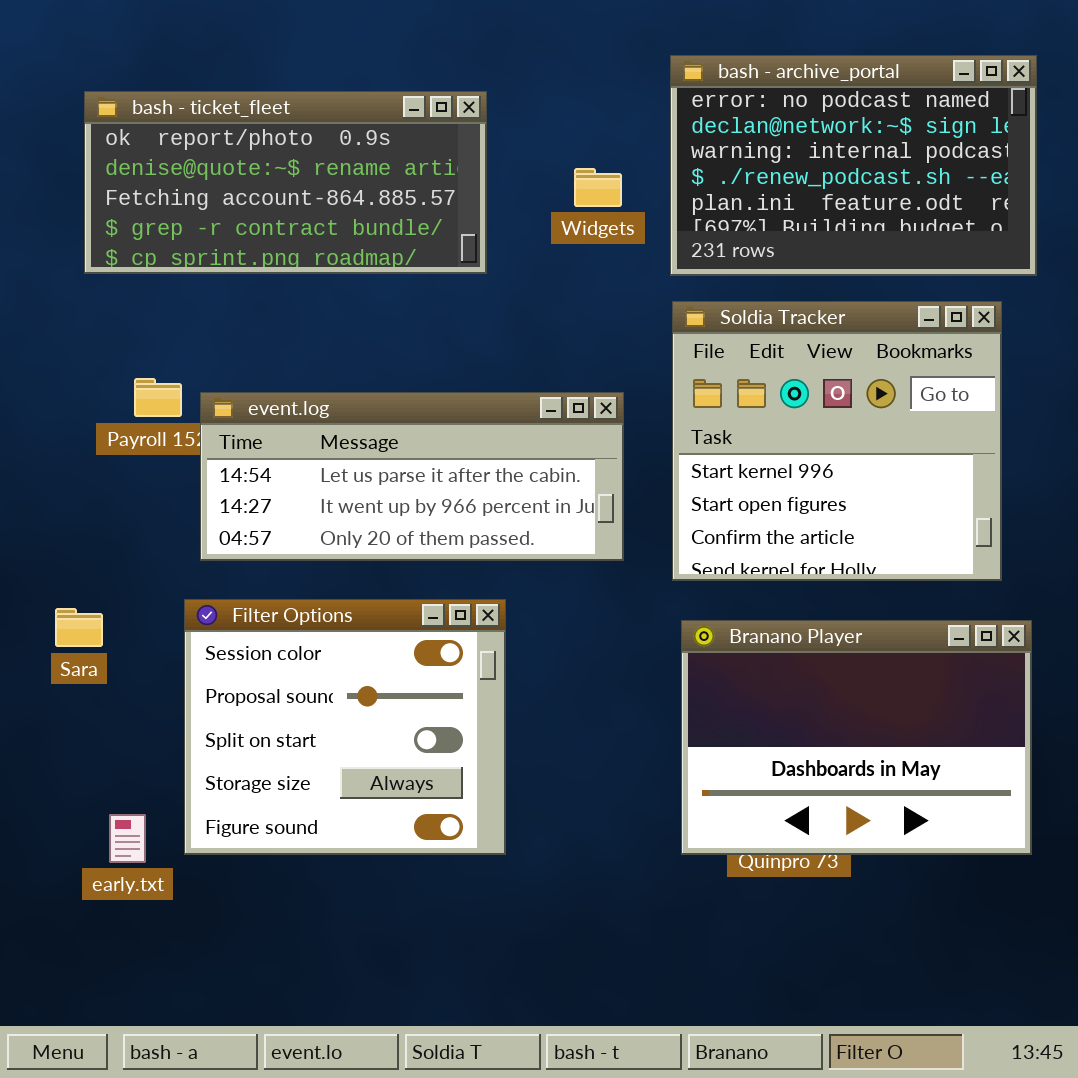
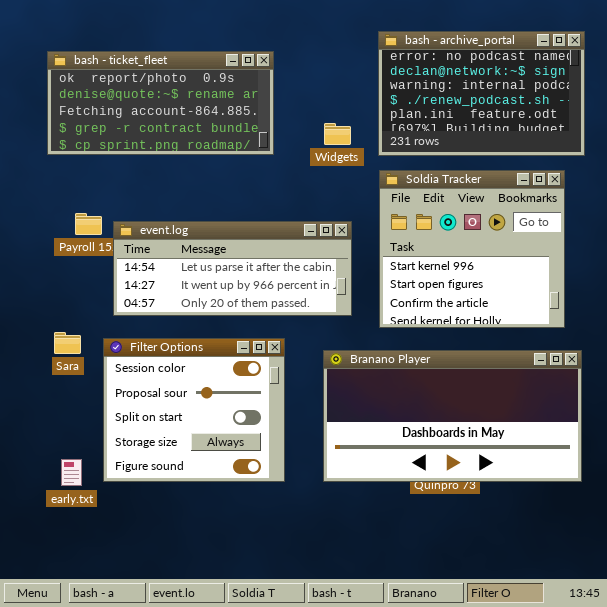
Widgets: [574,168,622,207] -> [324,123,351,145], moved
Sara: [55,608,103,647] -> [54,332,81,354], moved
Branano Player: [681,620,1032,855] -> [323,350,582,482], resized

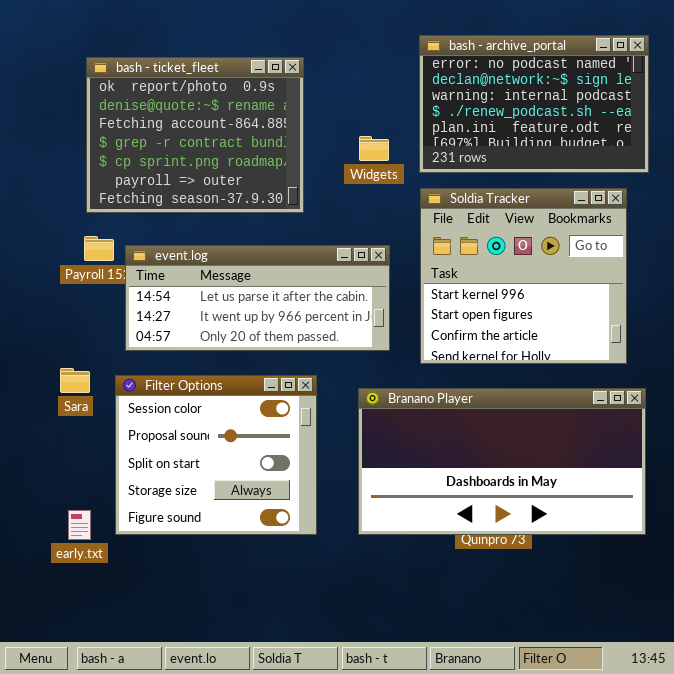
bash - ticket_fleet: [47,51,274,155] -> [86,57,304,213], resized

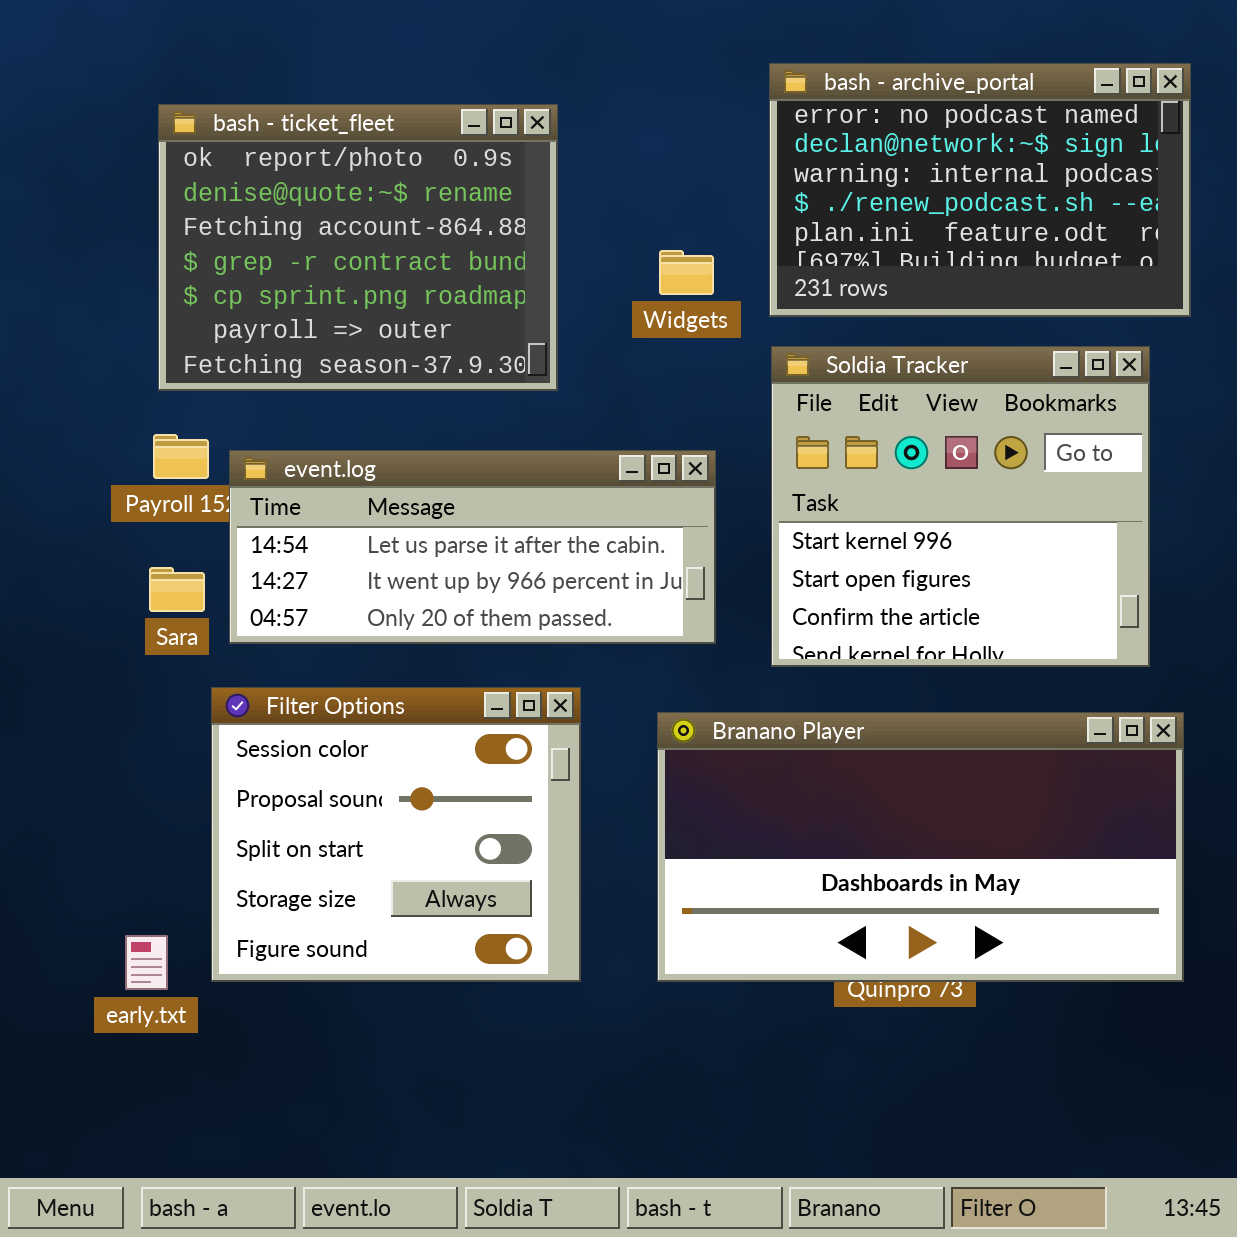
Sara: [60,368,90,393] -> [149,567,205,612], moved

